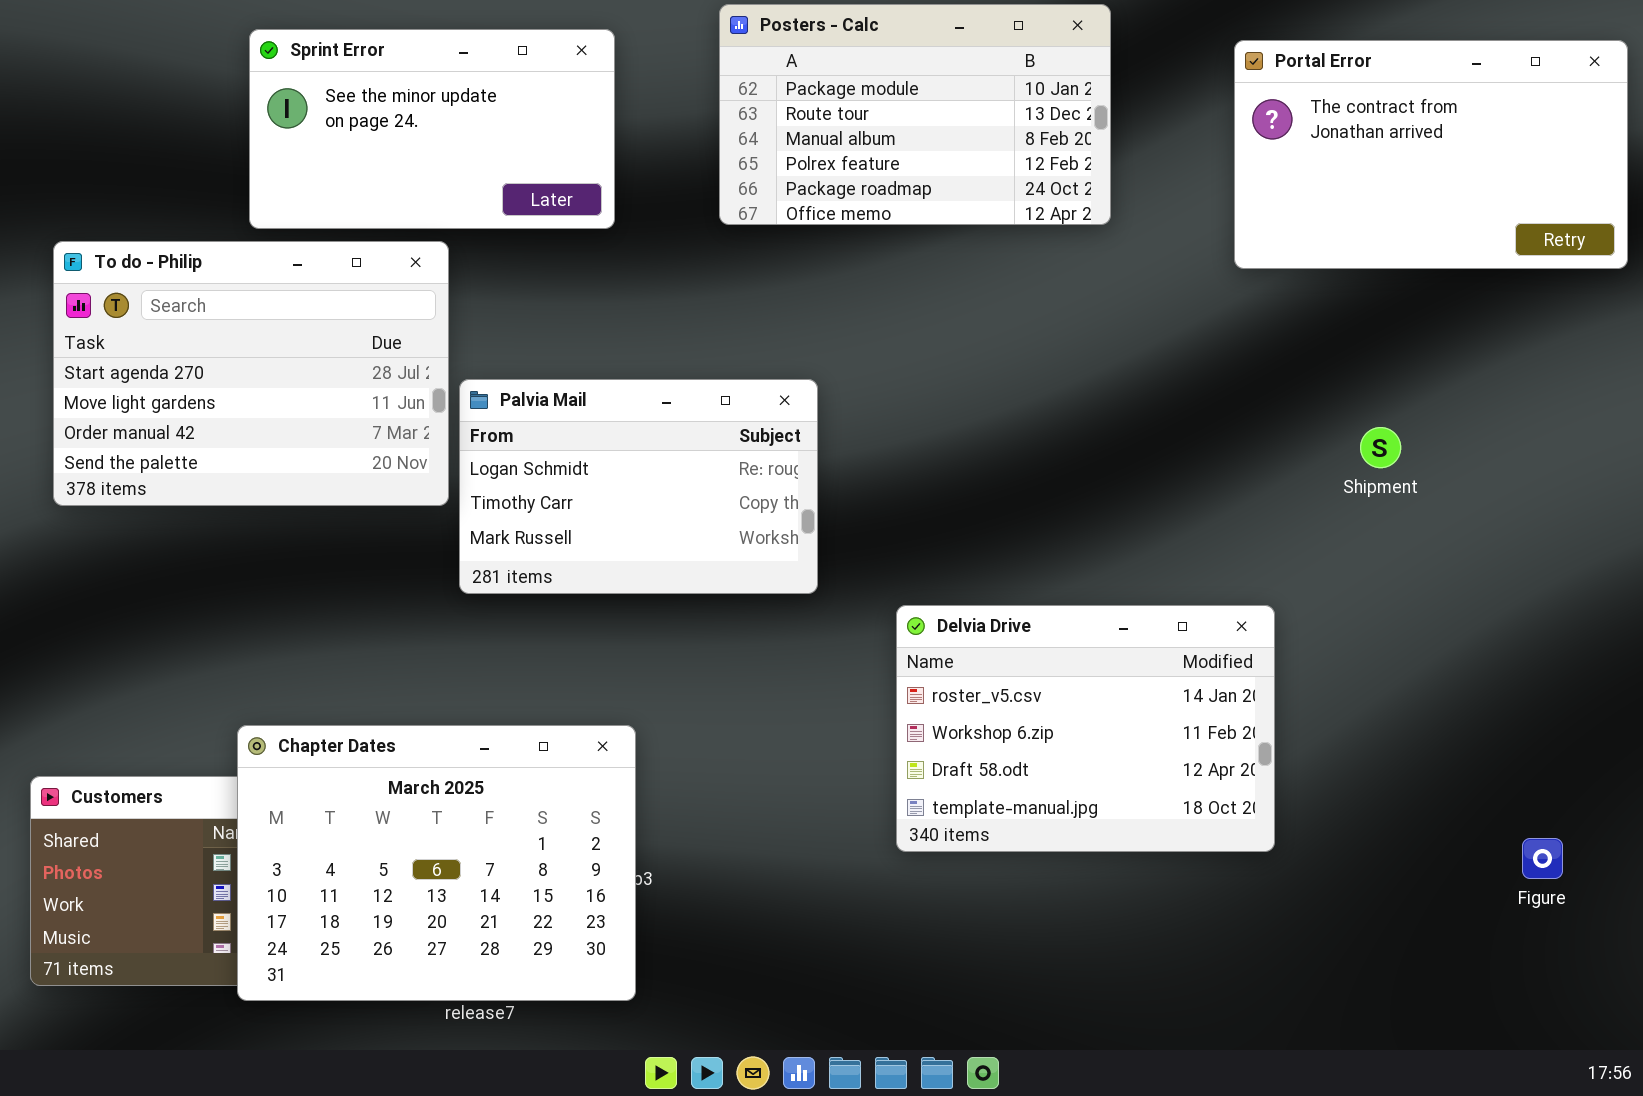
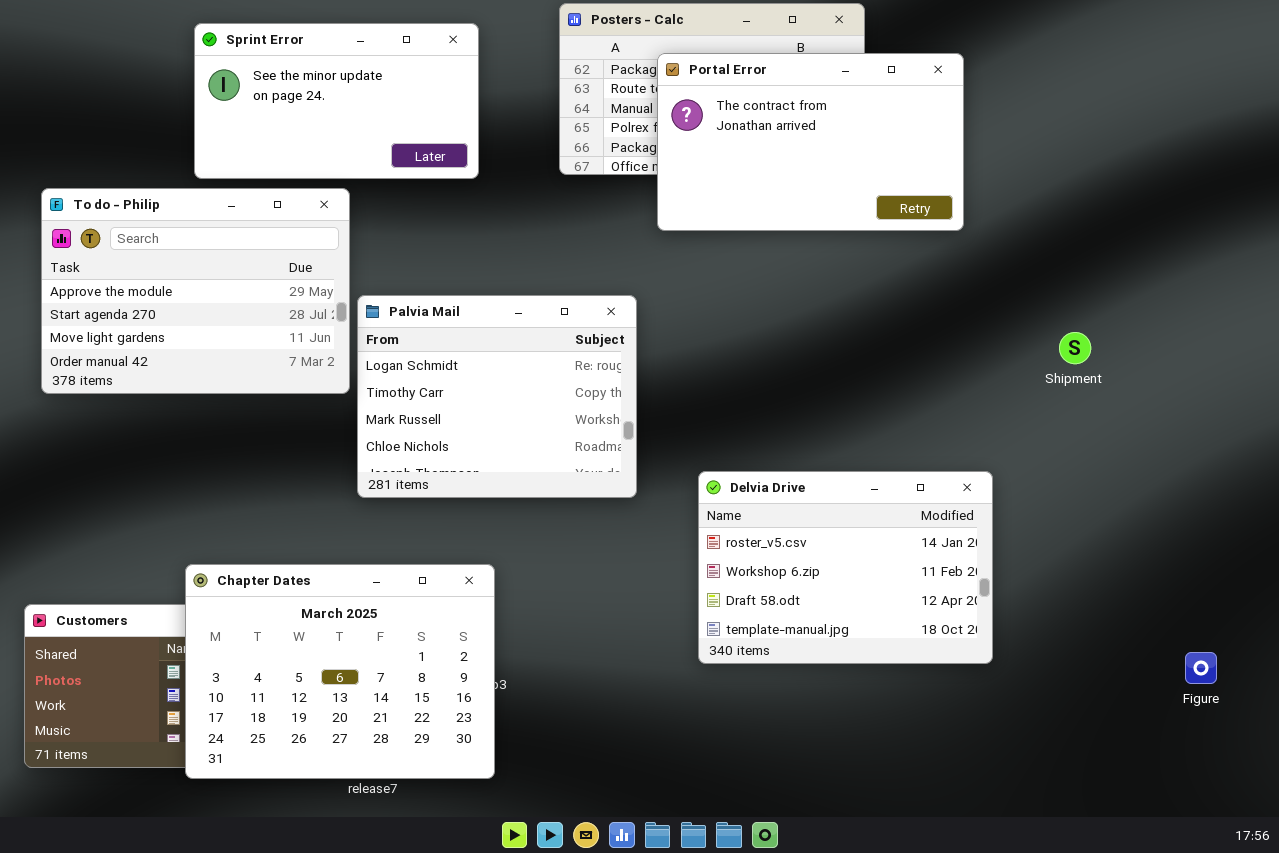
Portal Error: [1234,40,1628,269] -> [657,53,964,231], moved
To do - Philip: [53,241,449,506] -> [41,188,350,394], scrolled up 1 row
Palvia Mail: [459,379,818,594] -> [357,295,637,498], resized

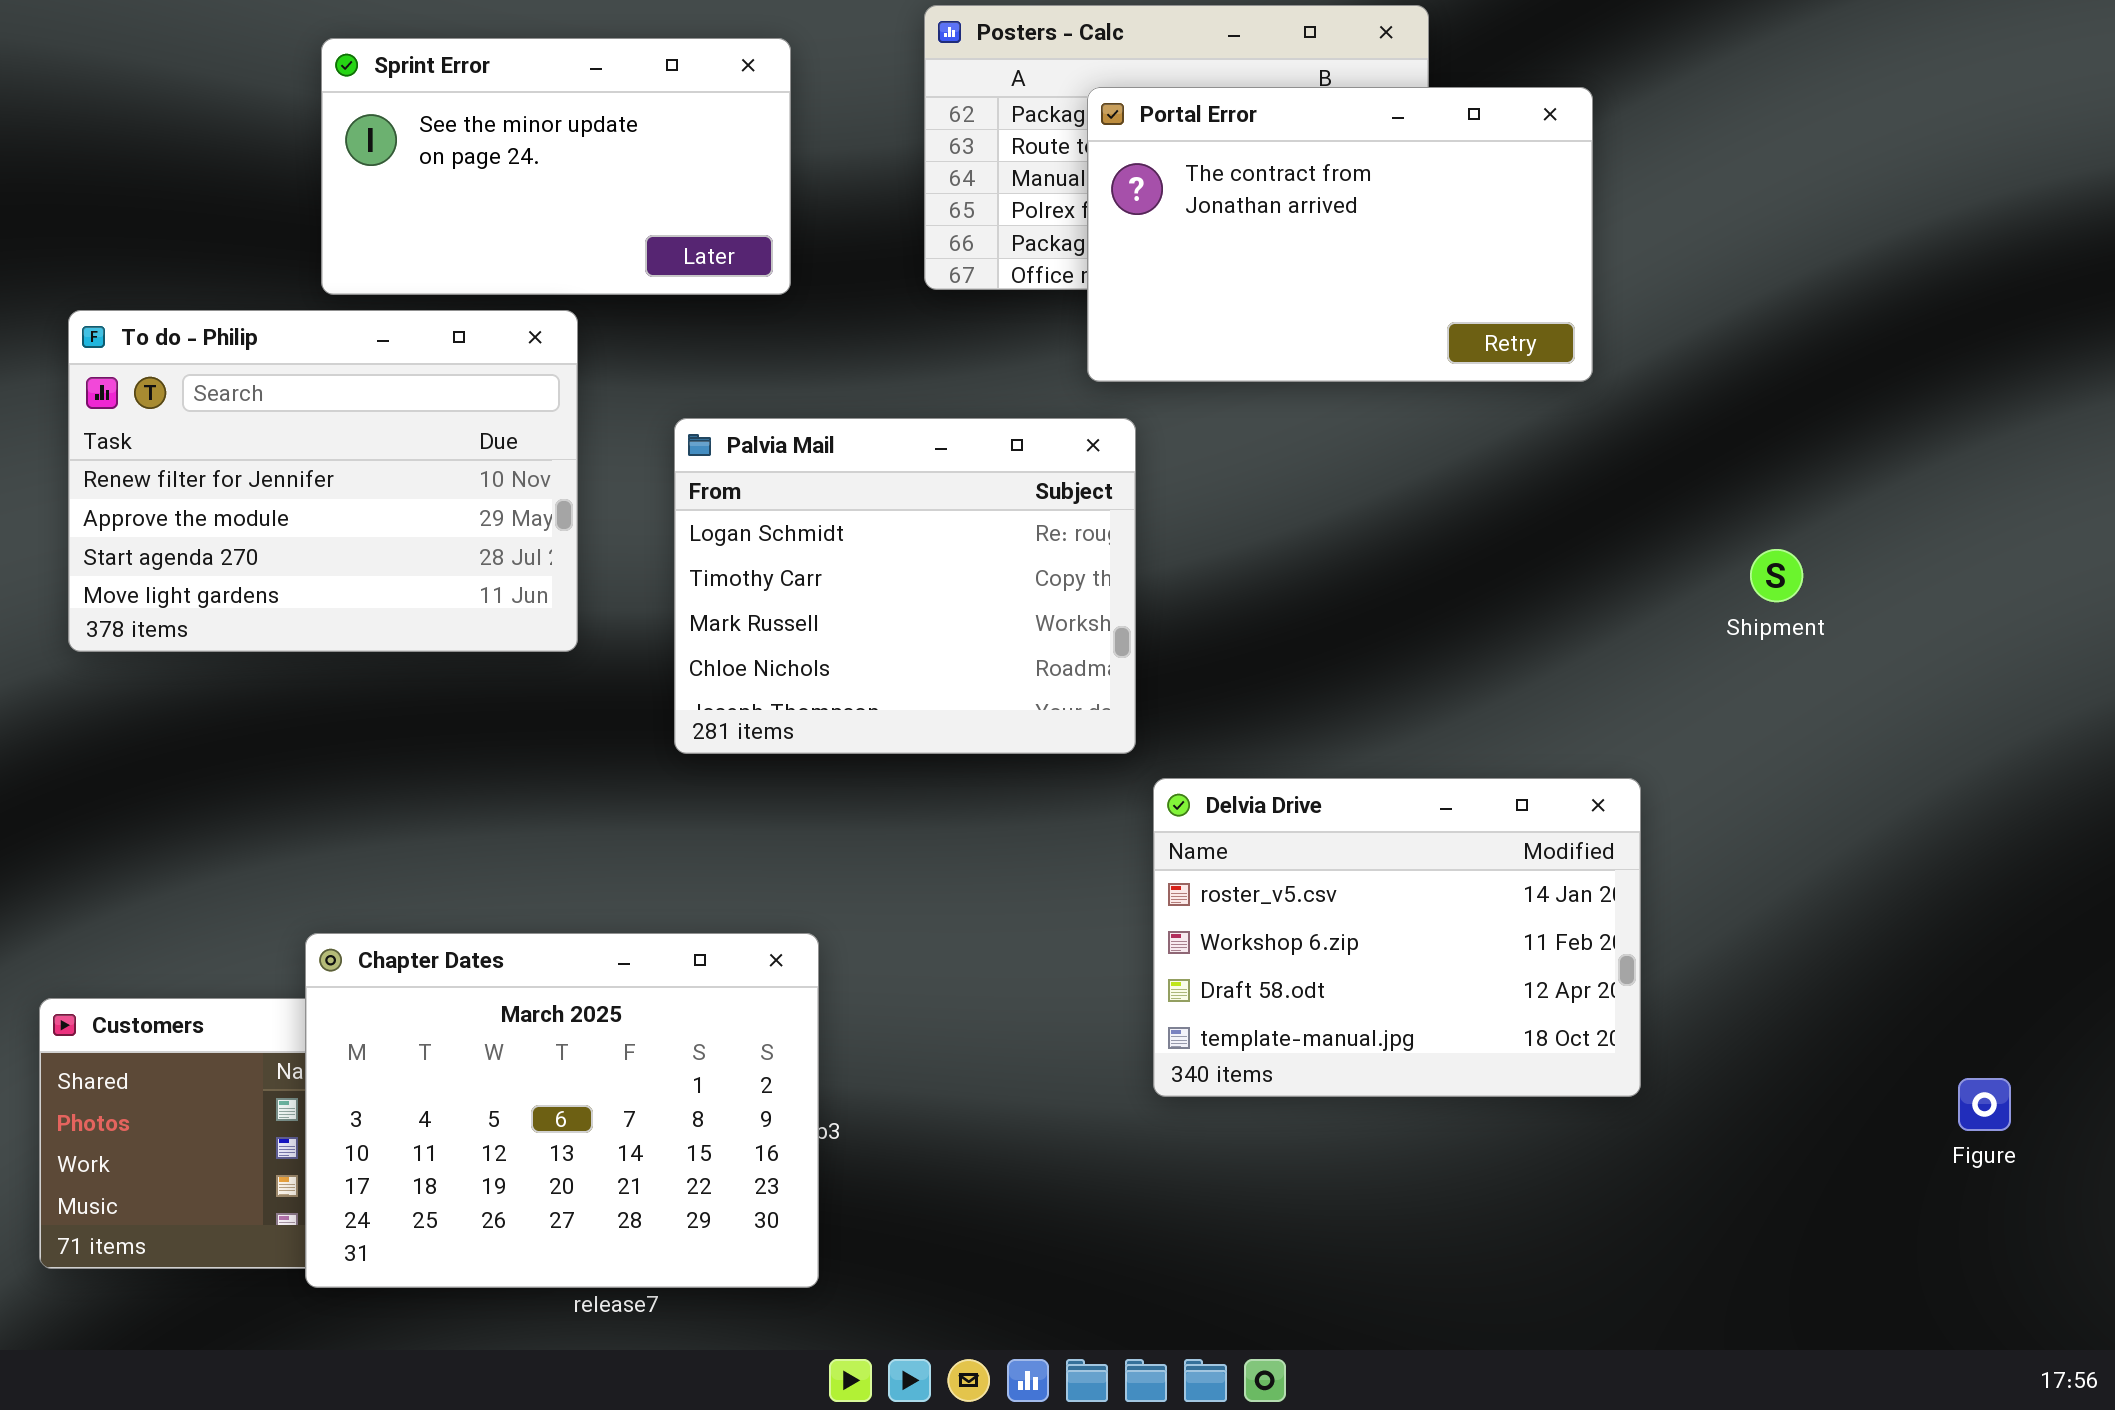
To do - Philip: [41,188,350,394] -> [68,310,578,652], scrolled up 1 row
Palvia Mail: [357,295,637,498] -> [674,418,1136,754], moved

